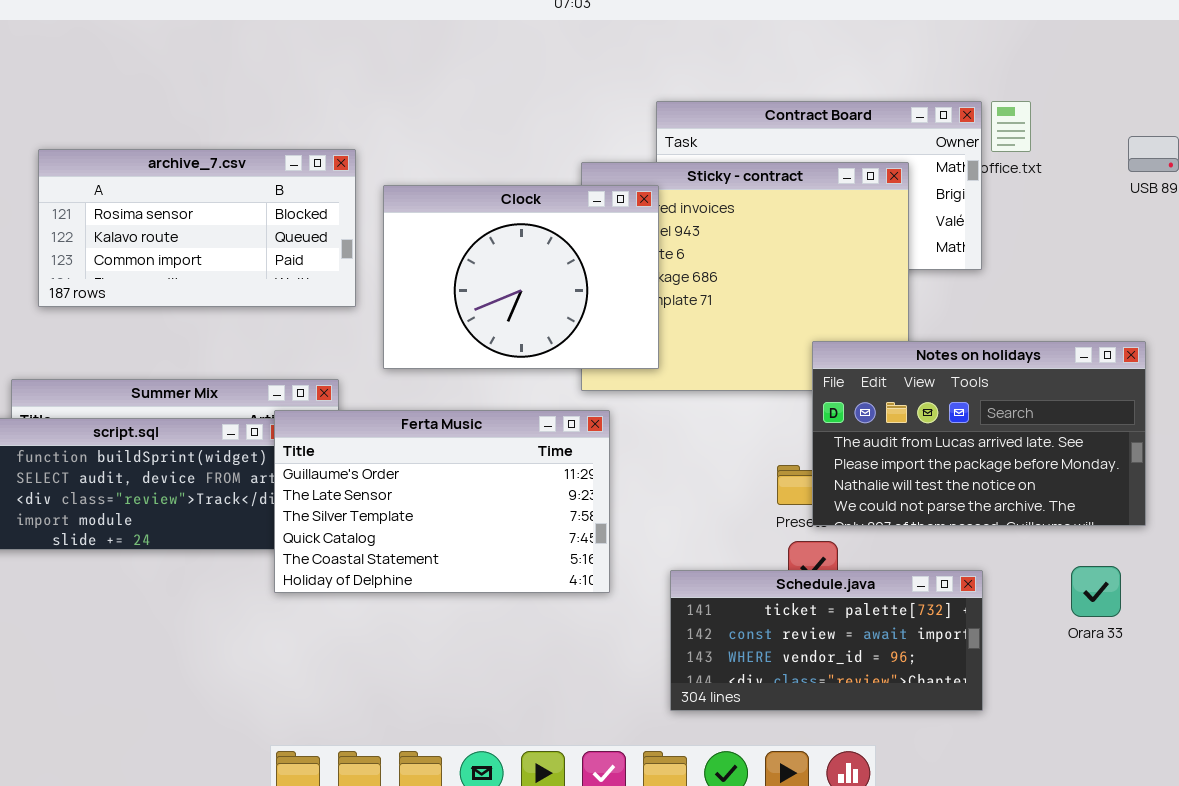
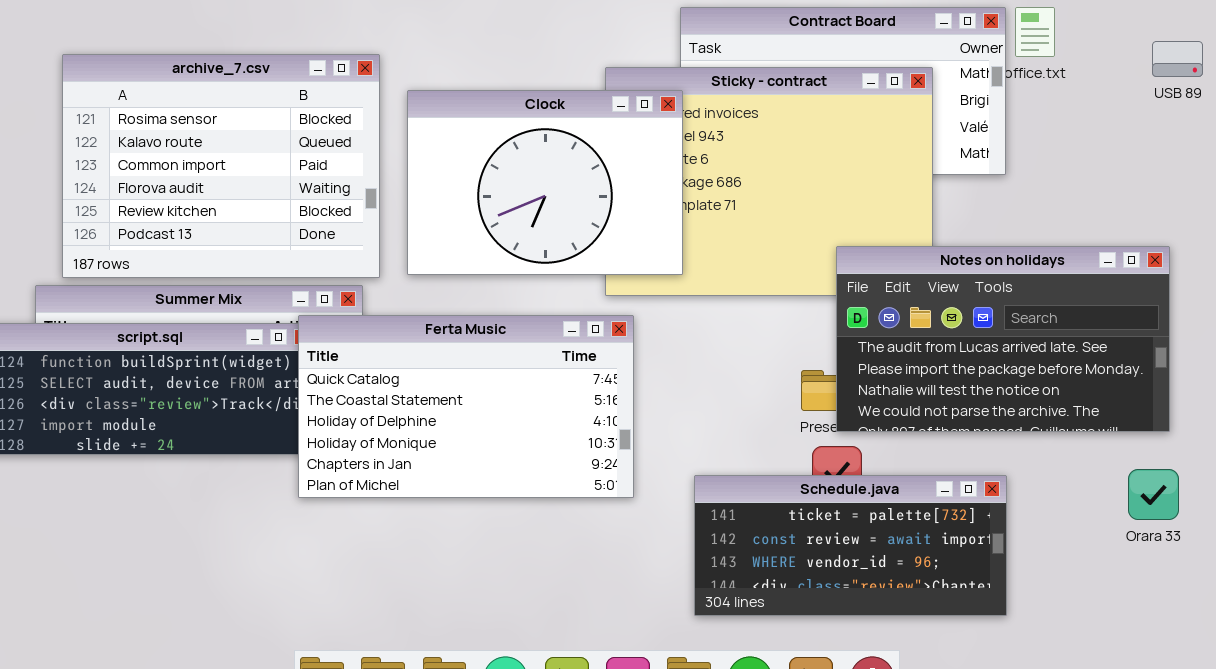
archive_7.csv: [38,149,356,307] -> [62,54,380,278], resized
Ferta Music: [274,410,610,593] -> [298,315,634,498], scrolled down 3 rows
Orara 33: [1071,566,1121,617] -> [1128,469,1179,520], moved

